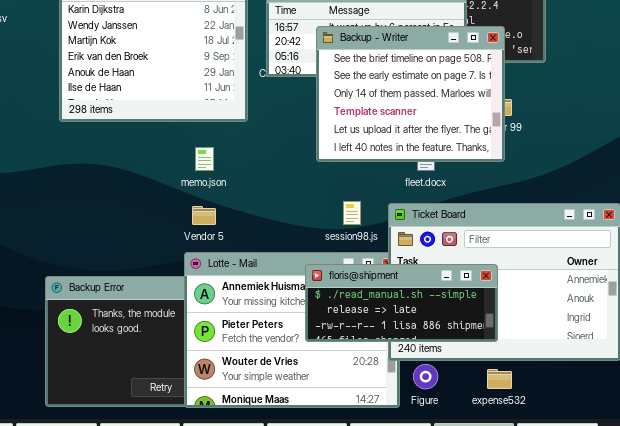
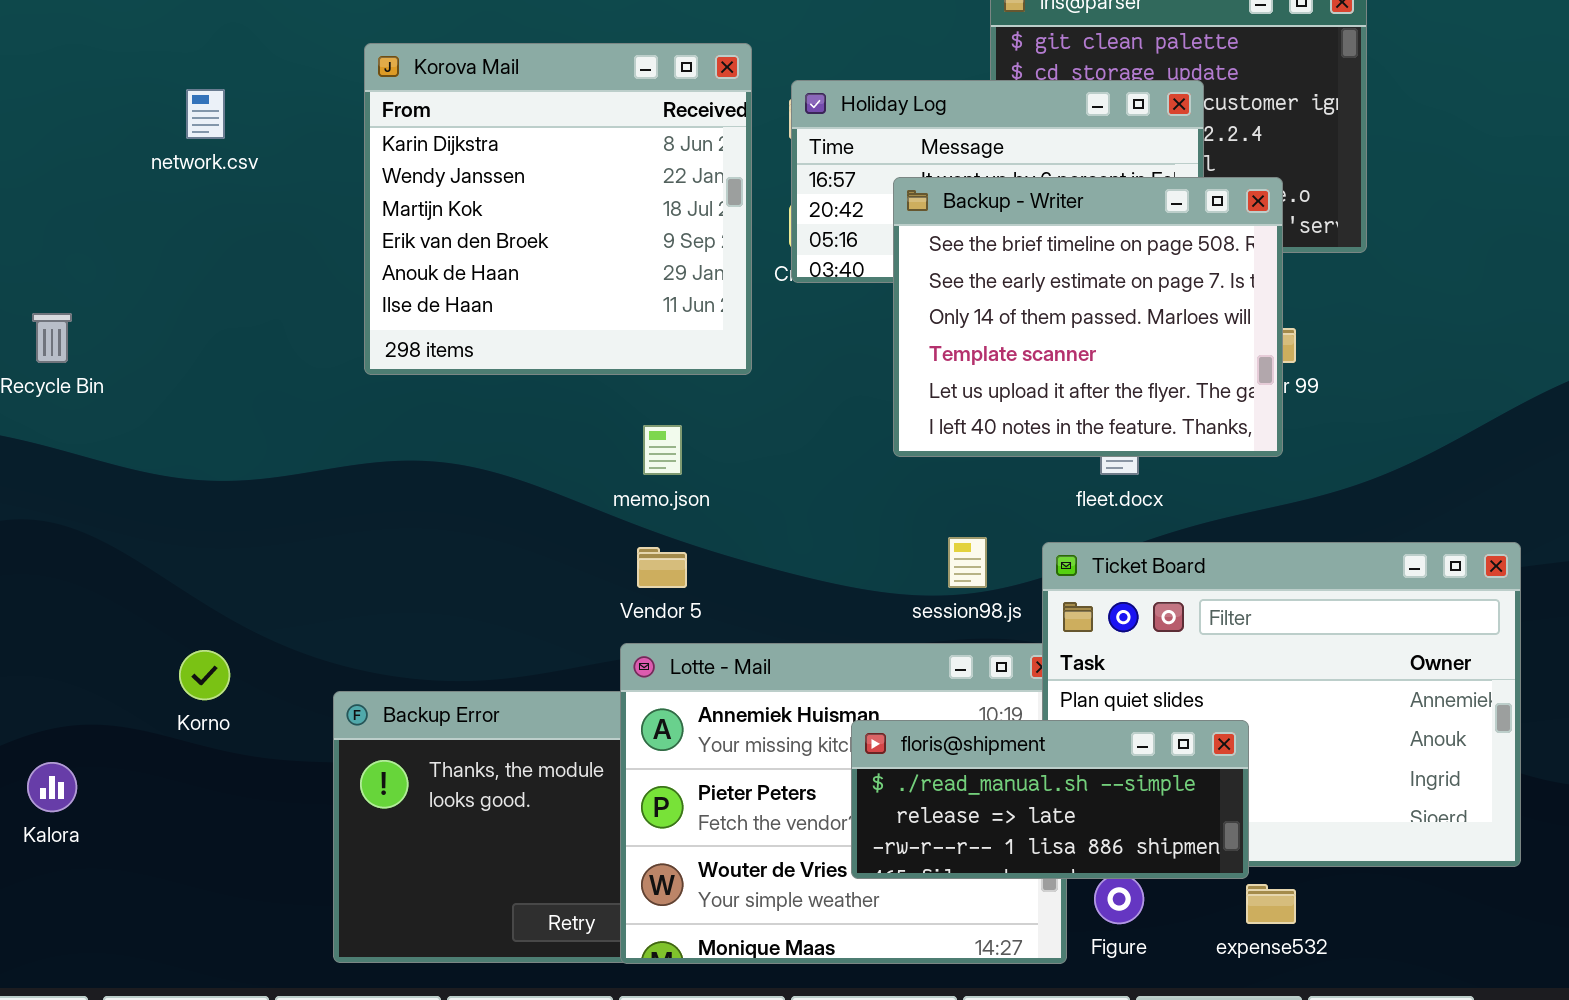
floris@shipment: [305,264,498,342] -> [851,720,1249,879], moved

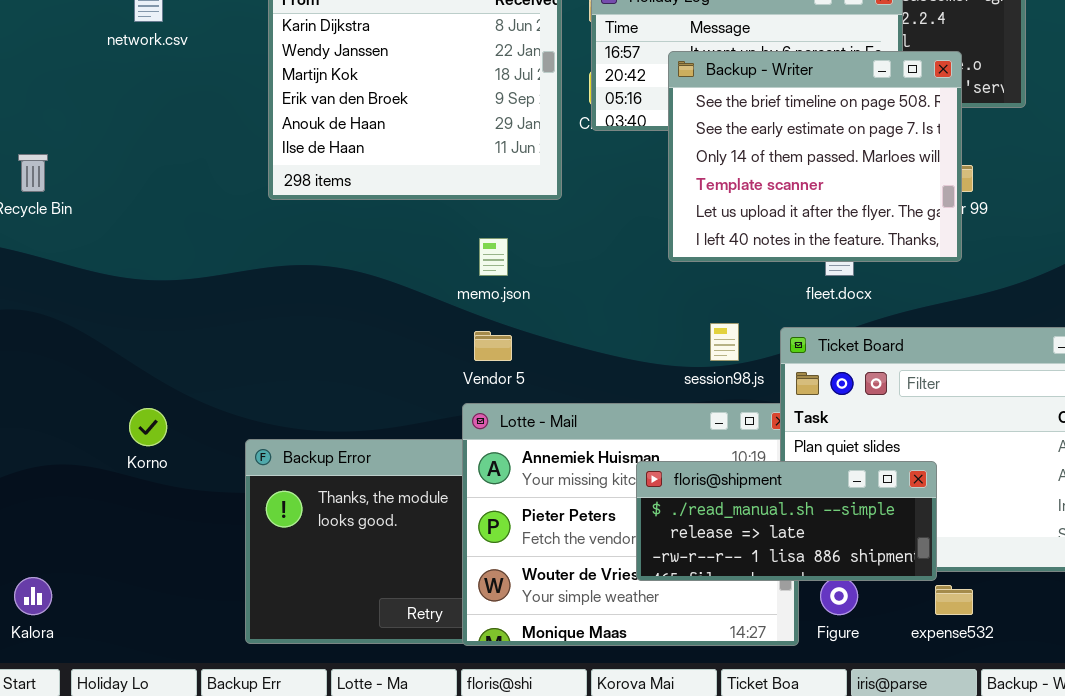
Kalora: [27,762,77,812] -> [14,577,52,615], moved

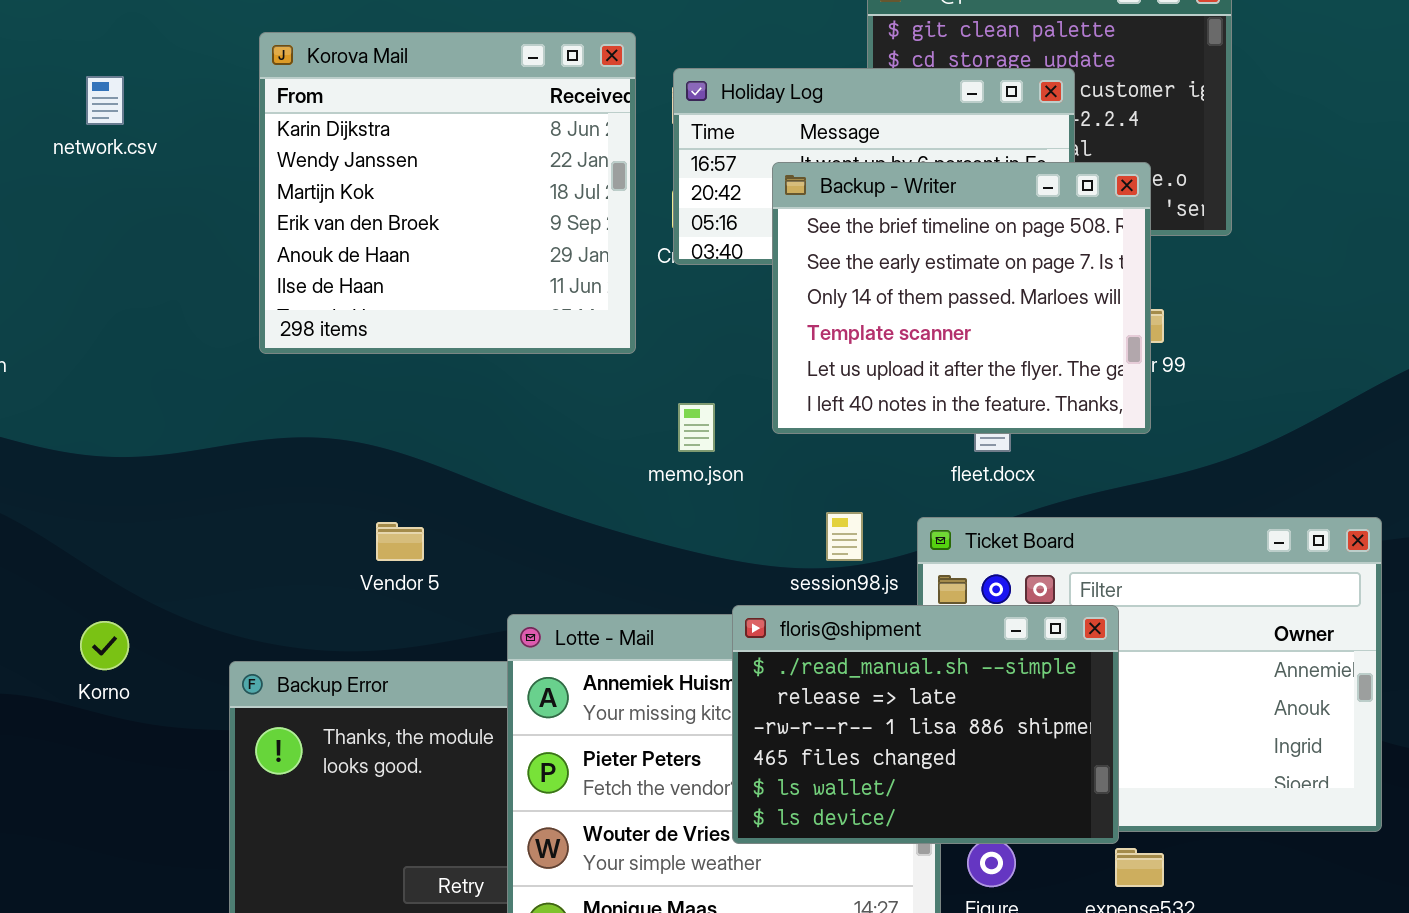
memo.json: [479,238,508,276] -> [678,403,715,452], moved
Vendor 5: [474,331,512,361] -> [376,522,424,561], moved
floris@shipment: [636,461,937,581] -> [732,605,1119,844], resized

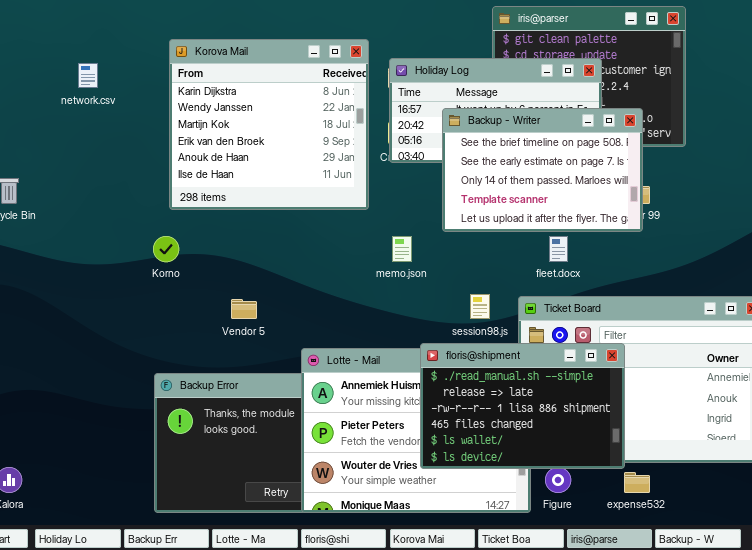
Backup - Writer: [772,162,1151,434] -> [442,108,643,232], resized
Korno: [80,621,129,670] -> [153,236,179,262], moved

